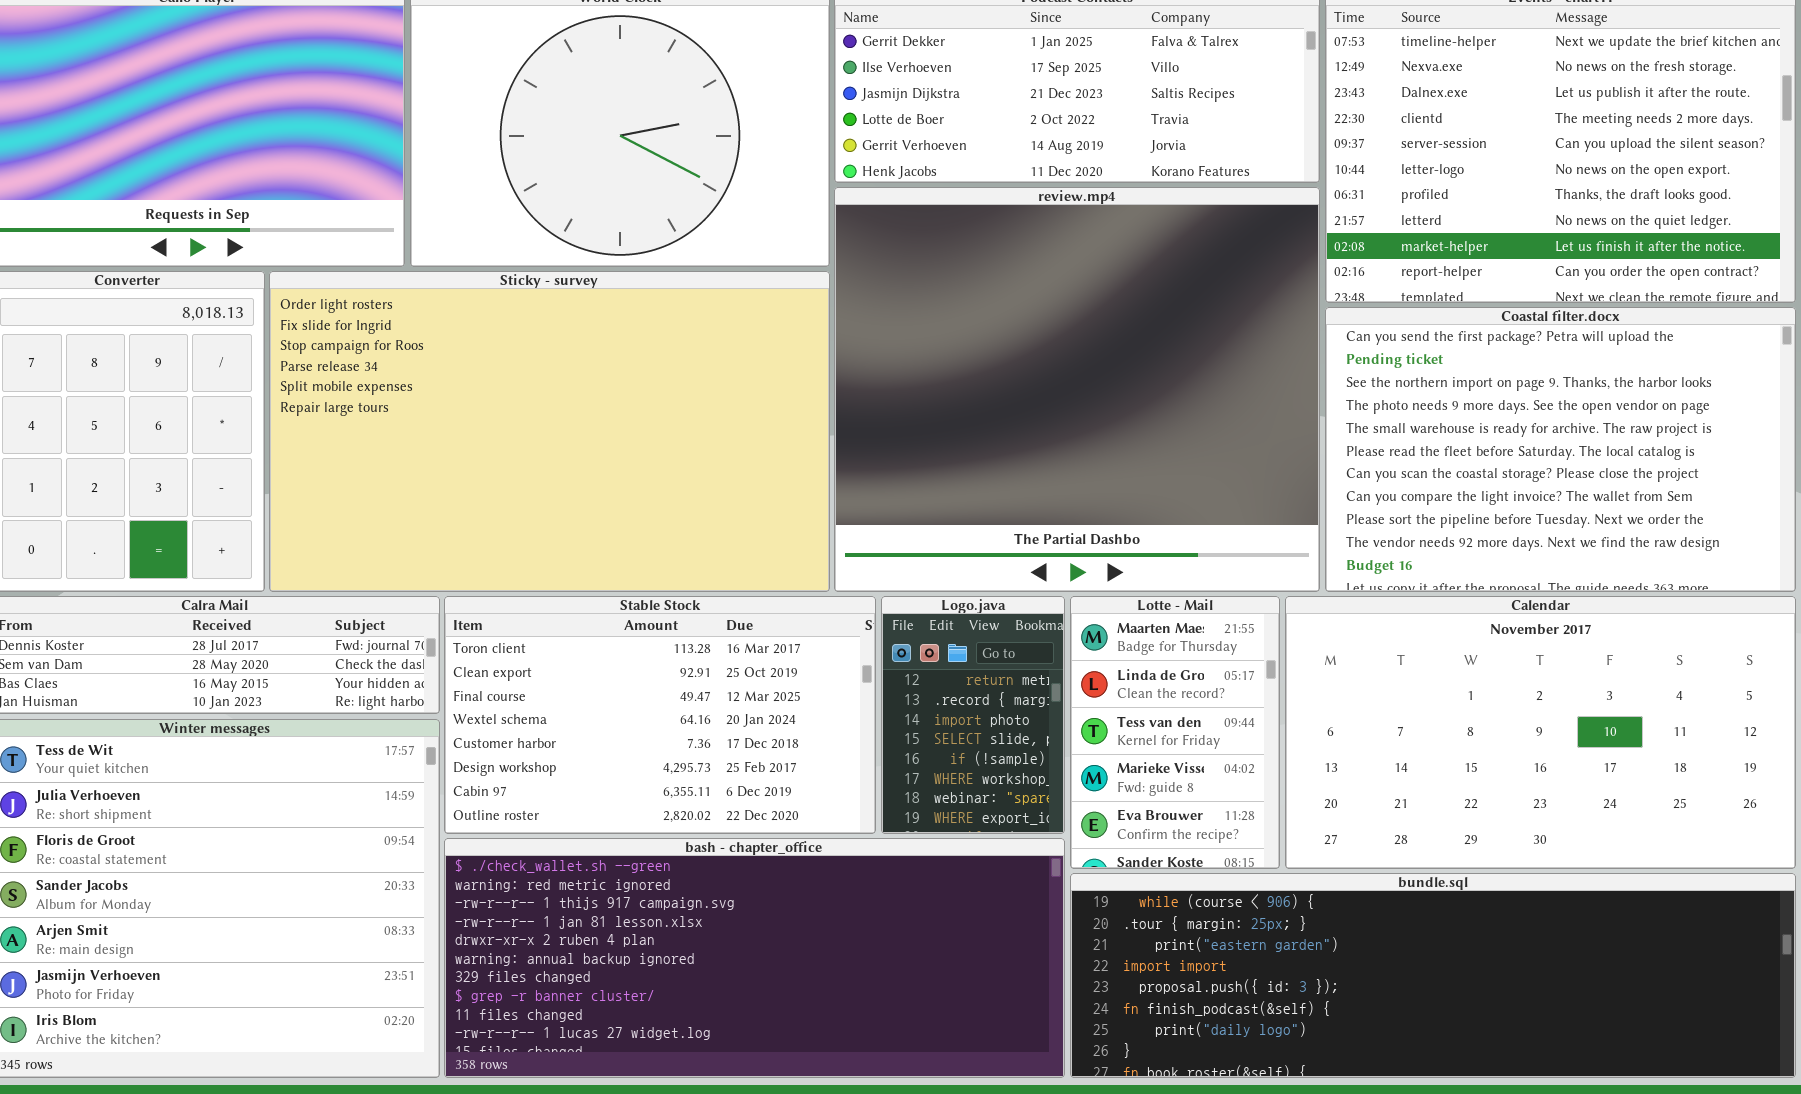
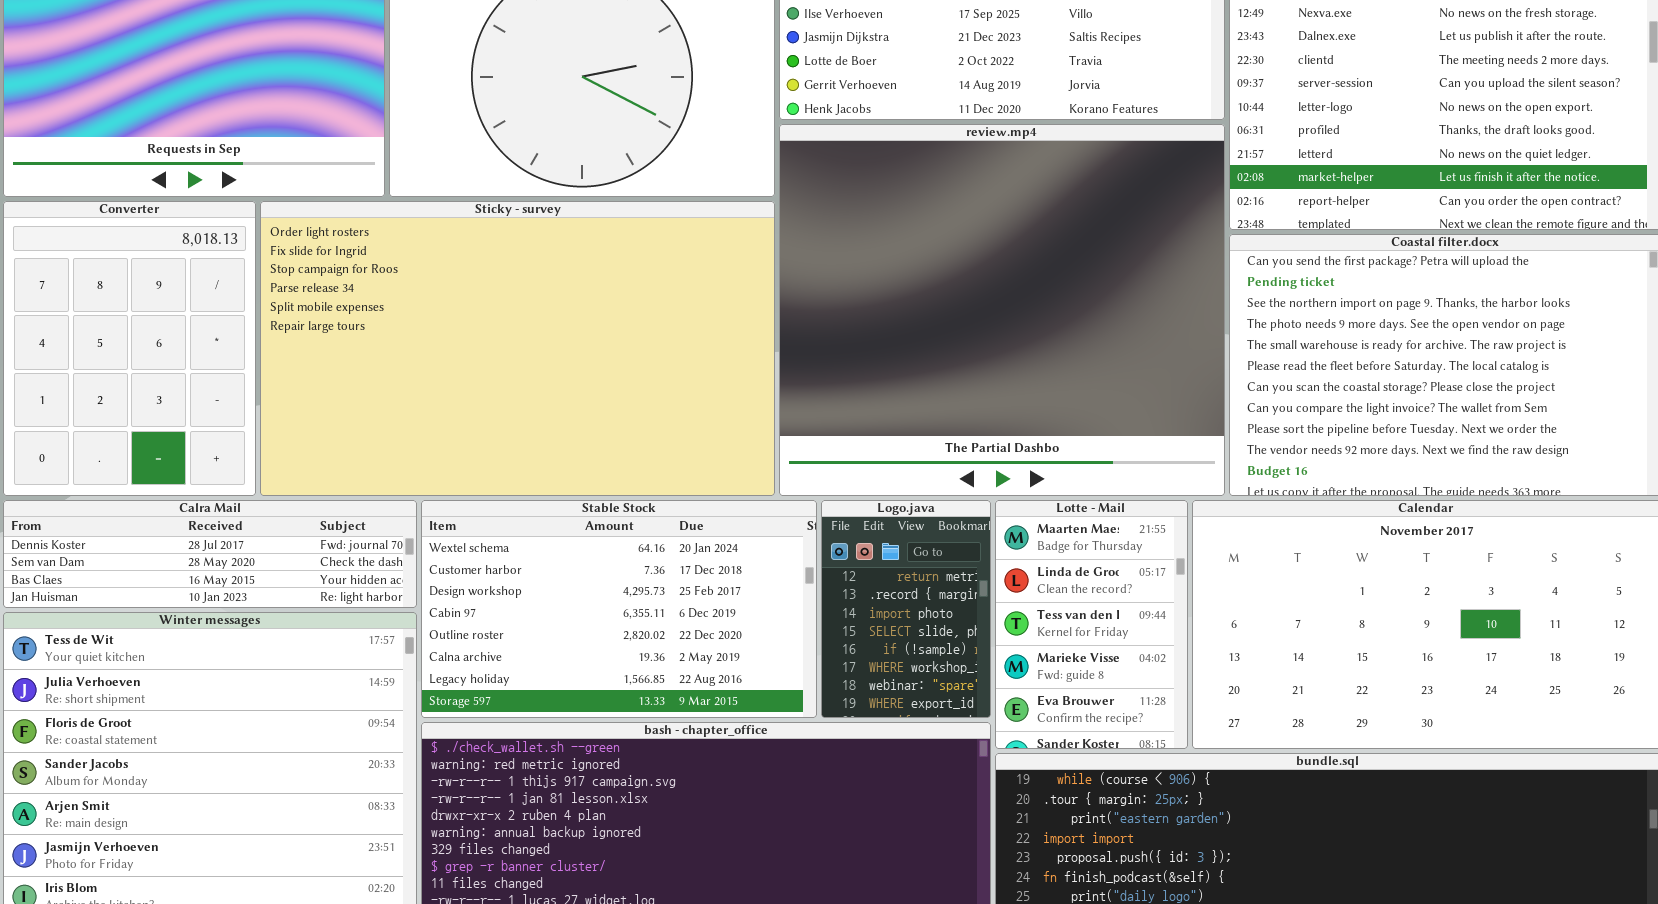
Stable Stock: [444,596,876,834] -> [421,500,817,718], scrolled down 3 rows

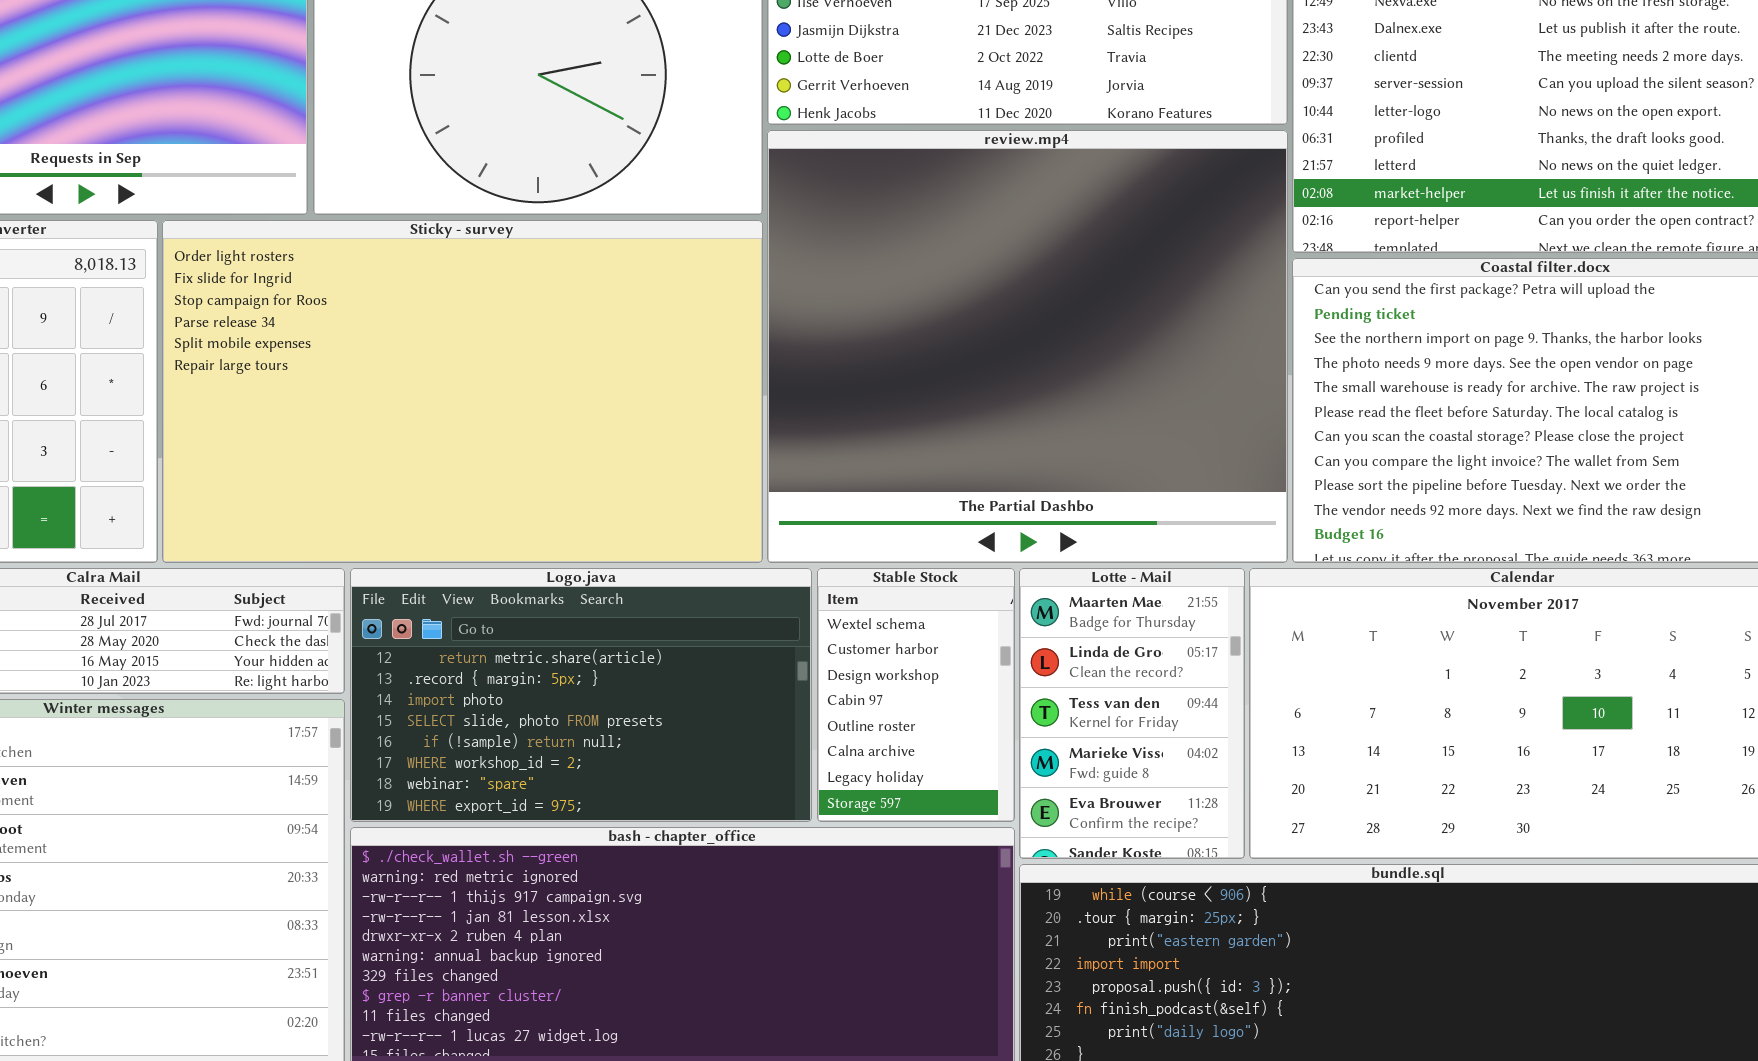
Stable Stock: [421,500,817,718] -> [817,568,1015,822], moved, resized
Logo.java: [821,500,991,718] -> [350,568,812,822], moved, resized

